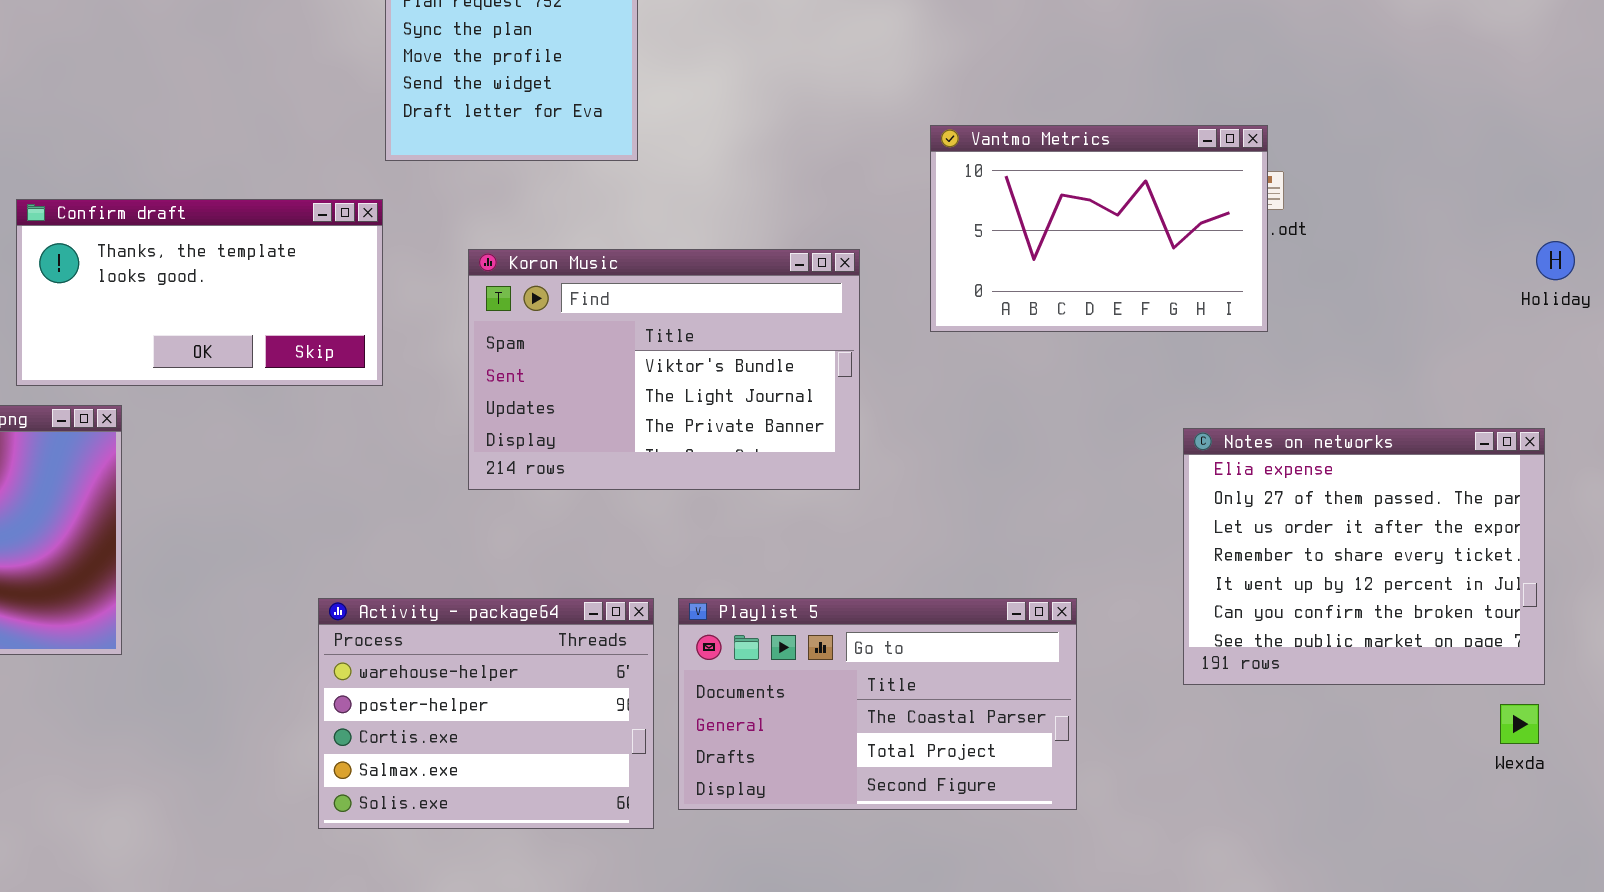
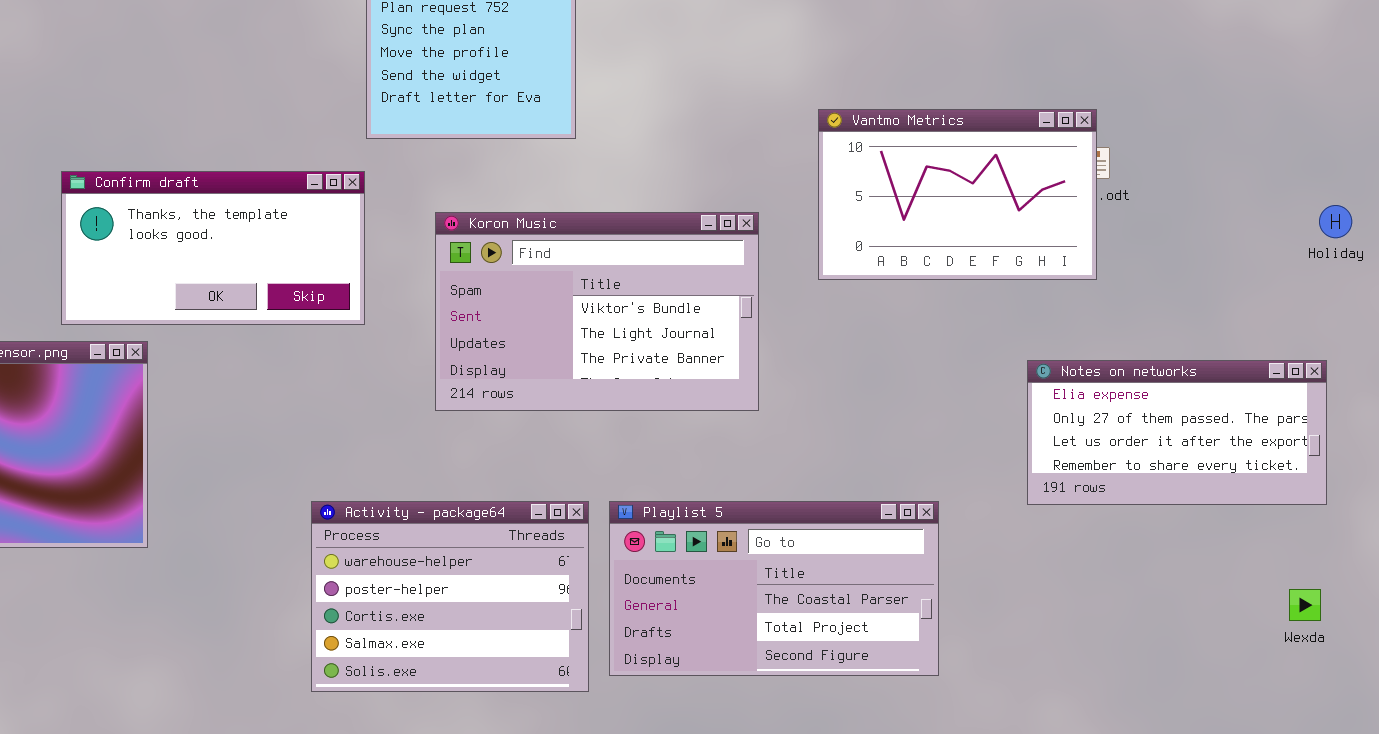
Notes on networks: [1183,428,1545,685] -> [1027,360,1327,505], resized

